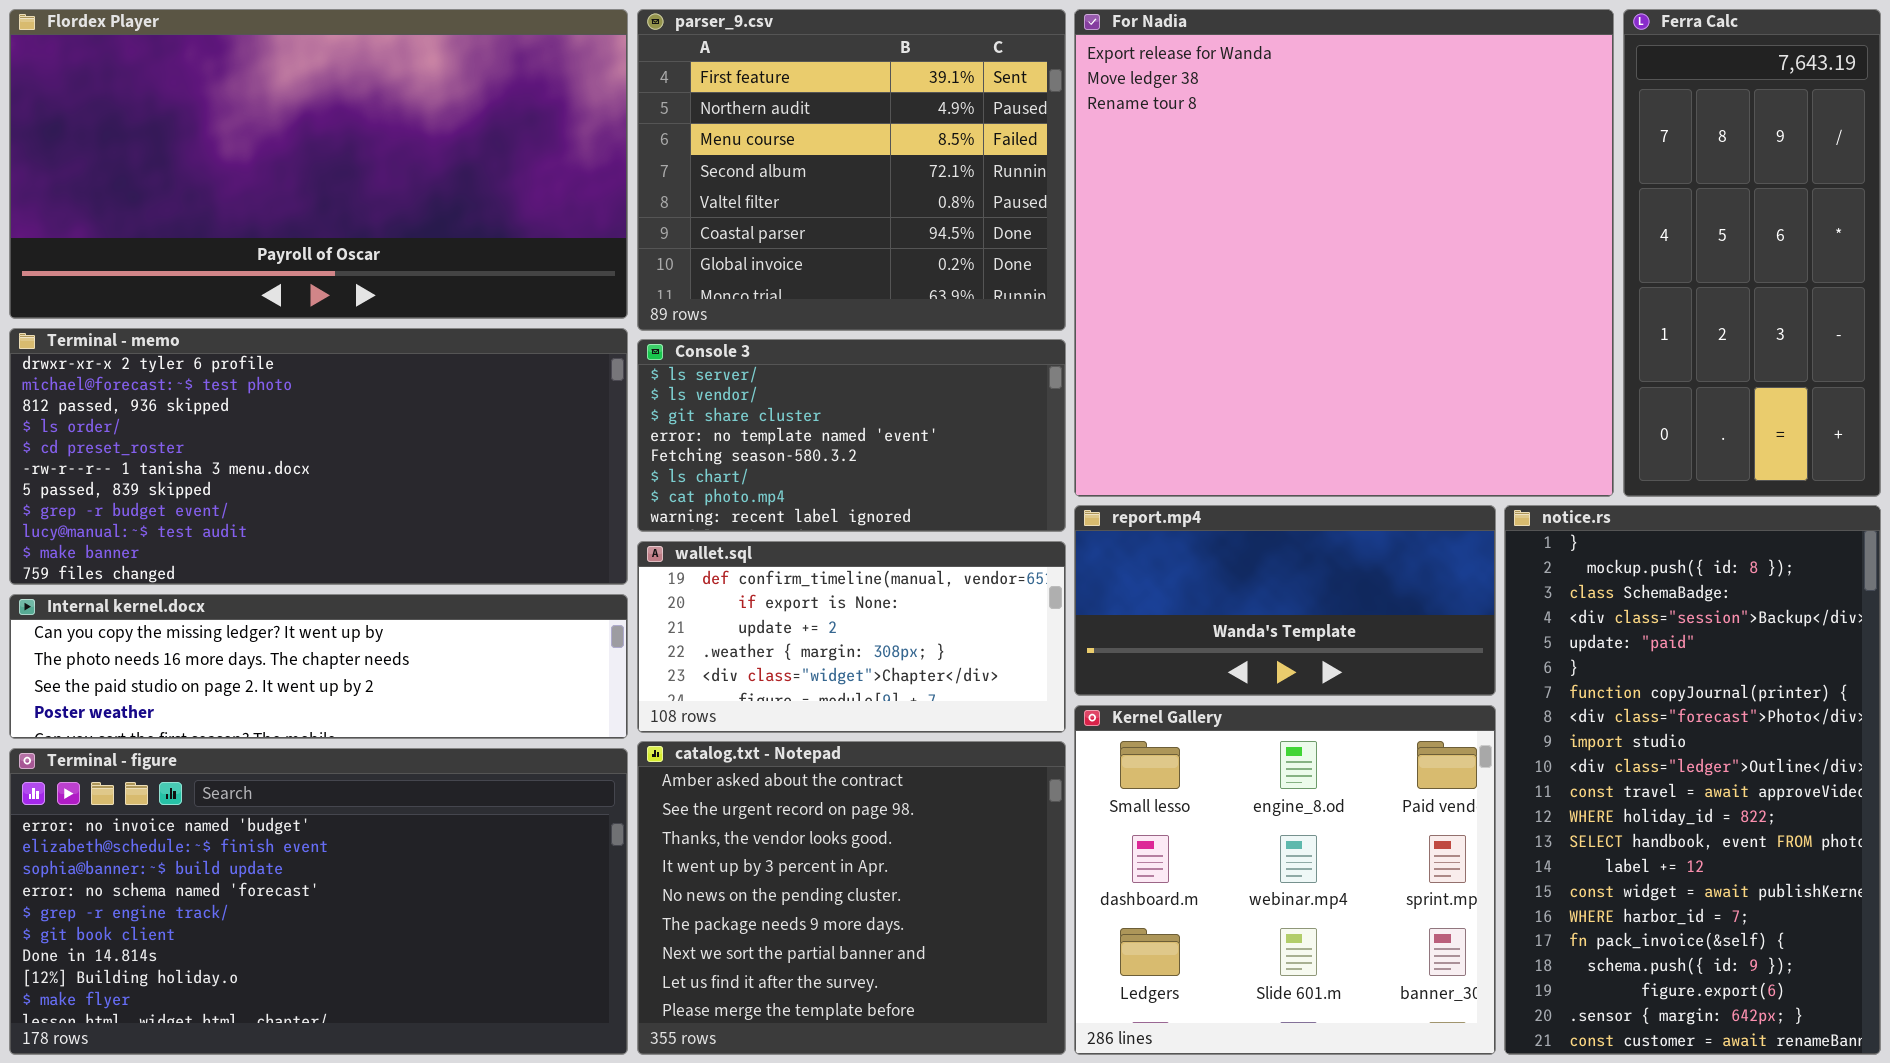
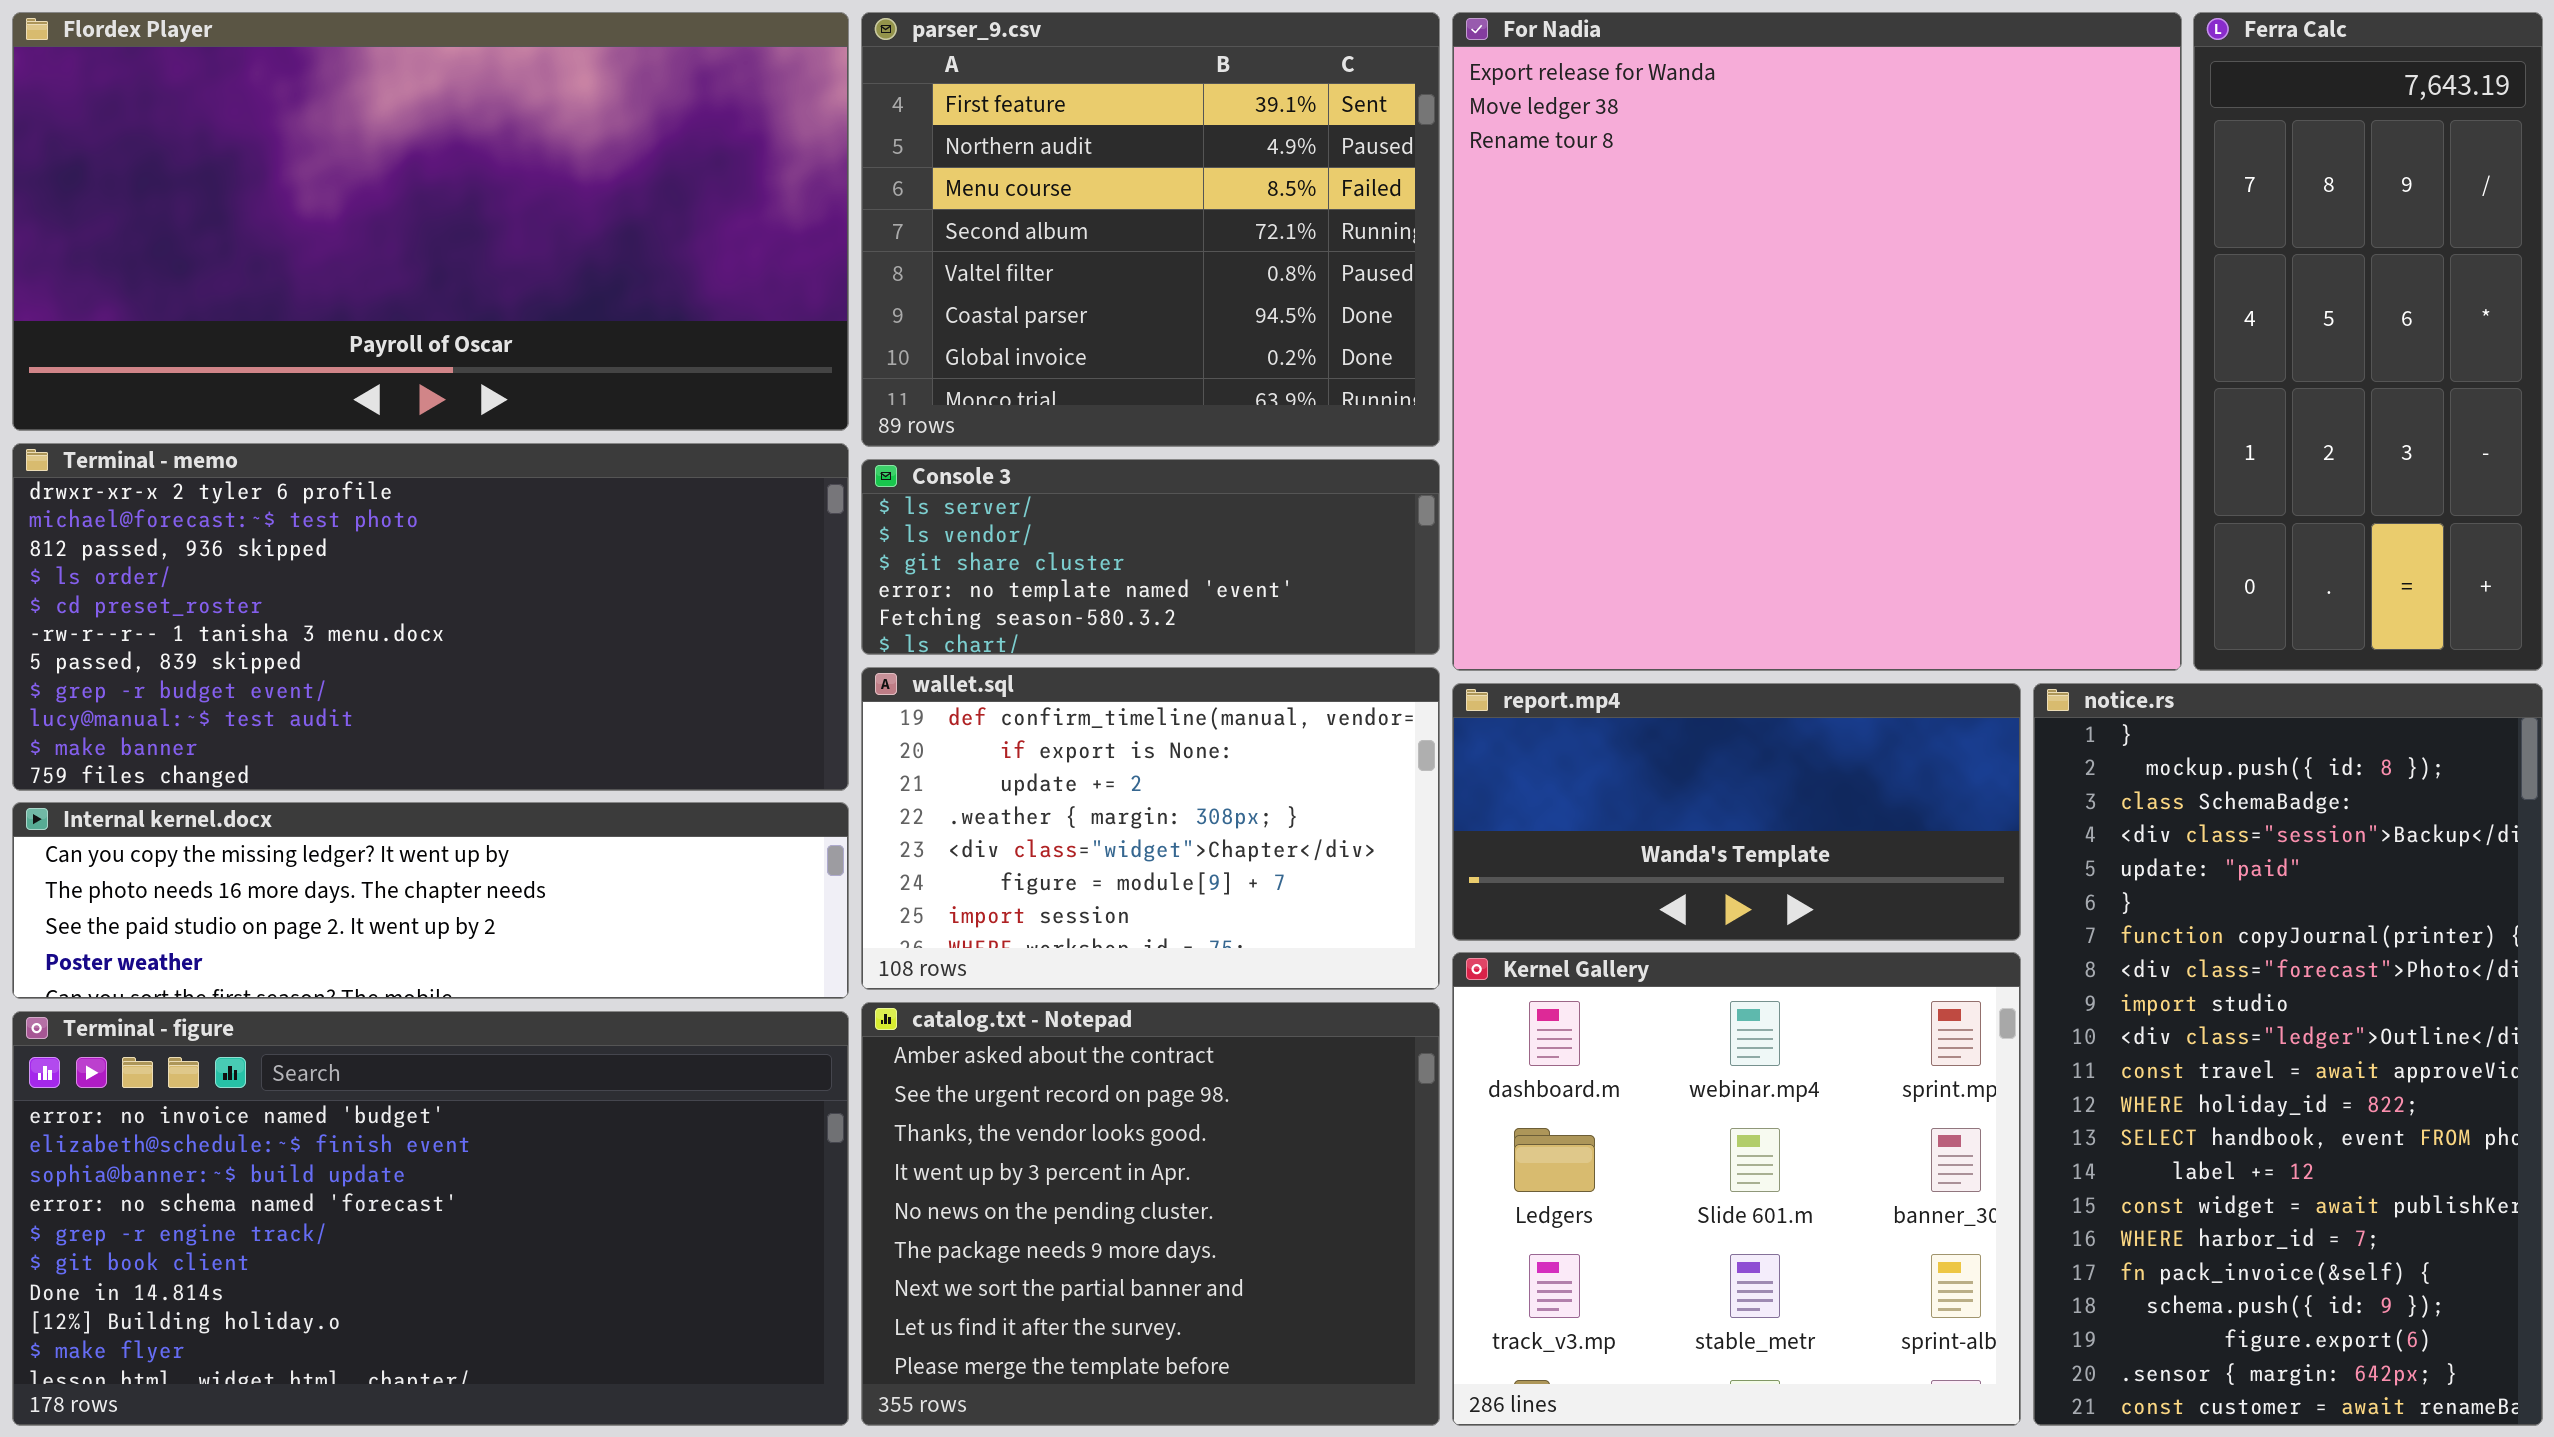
Console 3: [637,339,1066,532] -> [861,459,1440,655], resized
wallet.sql: [637,541,1066,733] -> [861,667,1440,990], resized
Kernel Gallery: [1074,705,1496,1055] -> [1452,952,2021,1426], scrolled down 1 row

